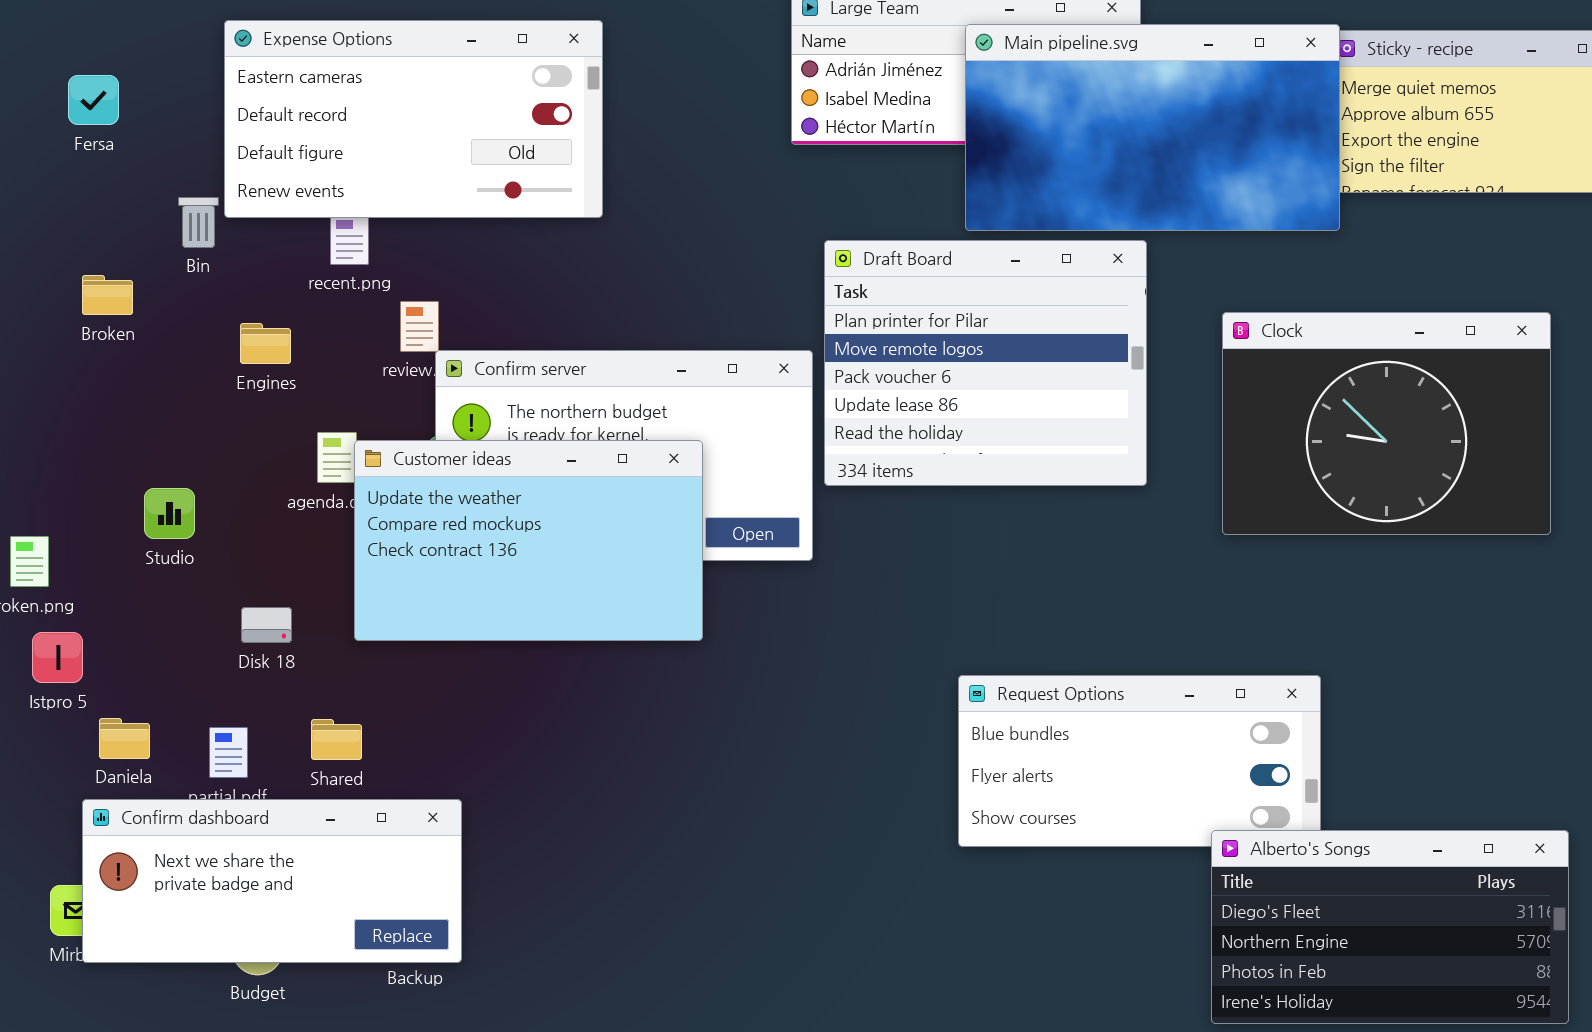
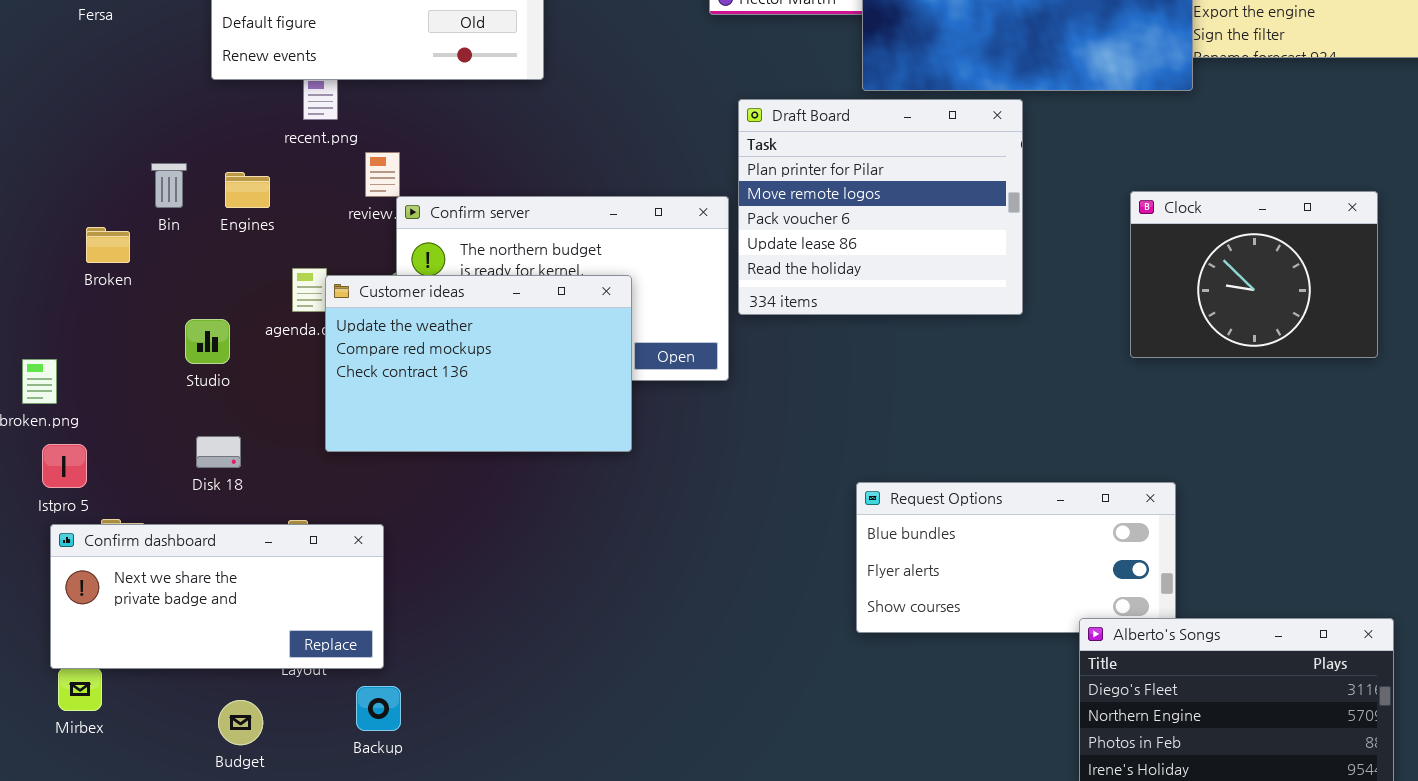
Bin: [178,197,219,248] -> [151,163,187,208], moved
Broken: [82,275,133,315] -> [86,227,130,263], moved
Clock: [1222,312,1551,535] -> [1130,191,1378,358], resized
Studio: [144,488,195,539] -> [185,319,230,364], moved
Disk 18: [241,607,292,643] -> [196,436,241,468], moved
Confirm dashboard: [82,799,462,963] -> [50,524,384,669], moved

